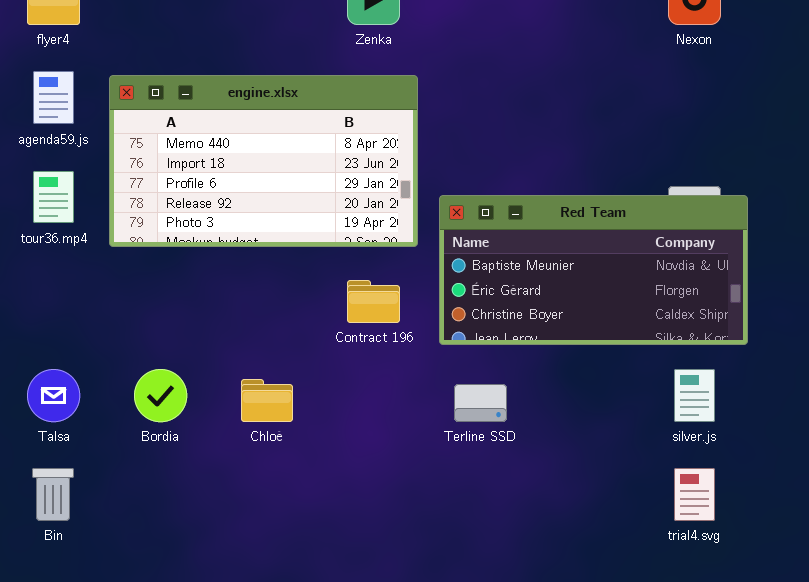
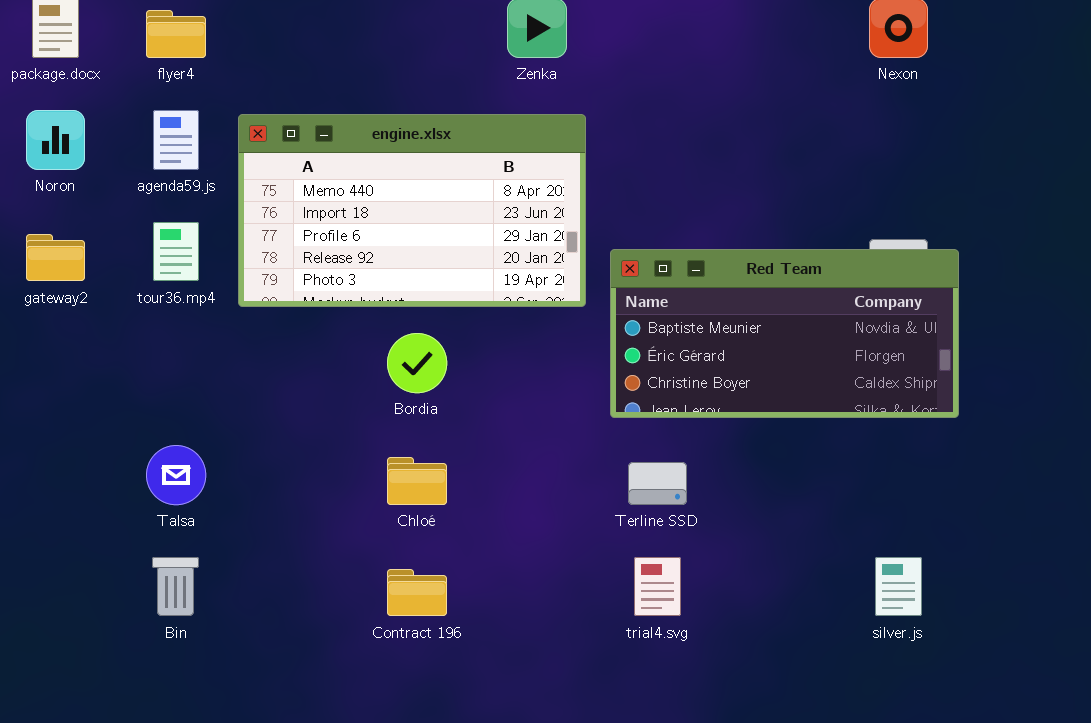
Contract 196: [347,280,400,323] -> [387,569,447,616], moved
Bordia: [134,369,187,422] -> [387,333,447,393], moved
silver.js: [674,369,715,422] -> [875,557,922,616], moved
trial4.svg: [674,468,715,521] -> [634,557,681,616], moved

